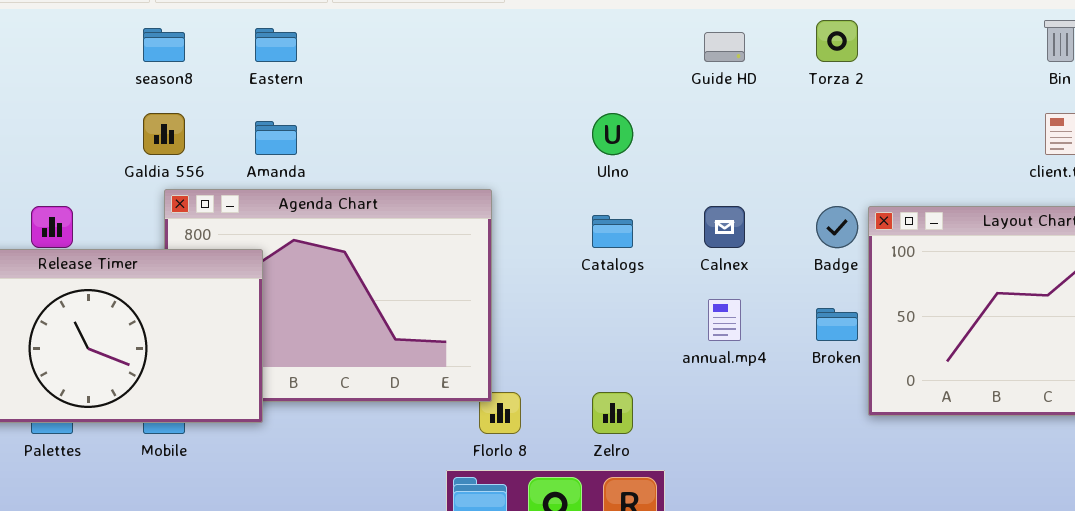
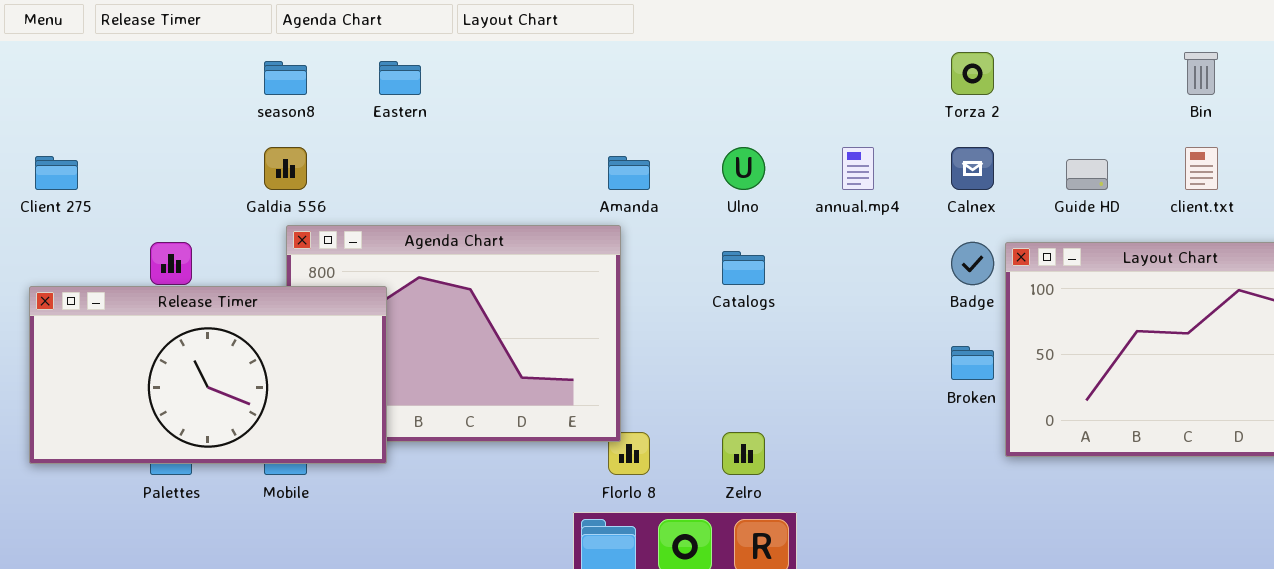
Guide HD: [704,32,745,62] -> [1066,159,1108,190], moved
Amanda: [255,121,297,155] -> [608,156,650,190], moved
Calnex: [704,206,745,248] -> [951,147,994,190], moved
annual.mp4: [708,299,741,341] -> [842,147,874,190], moved

